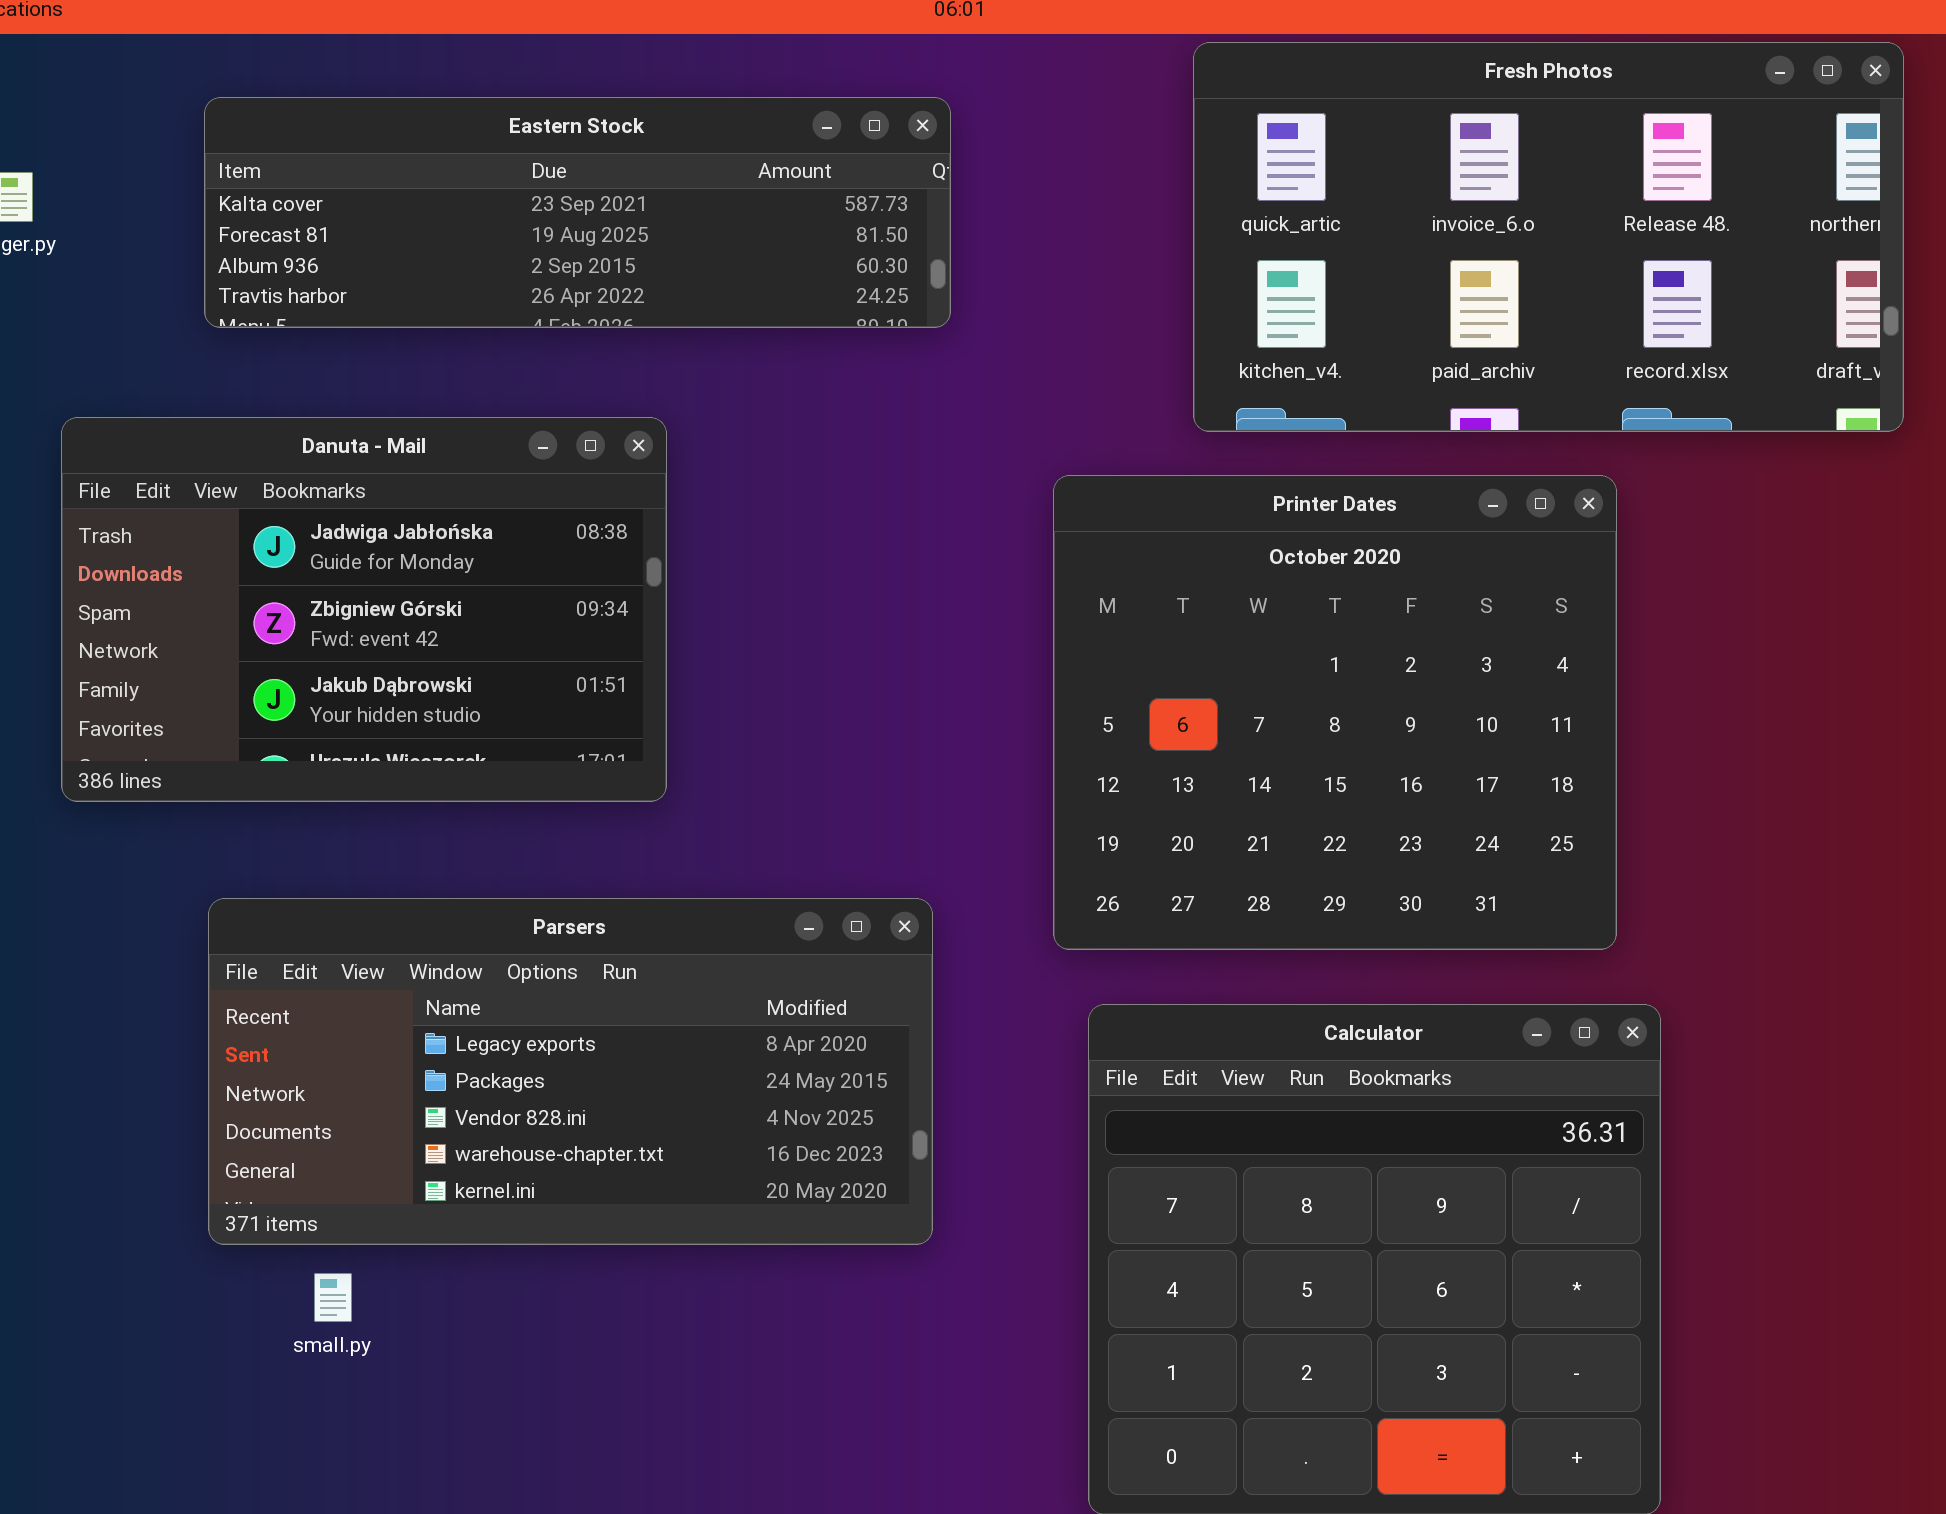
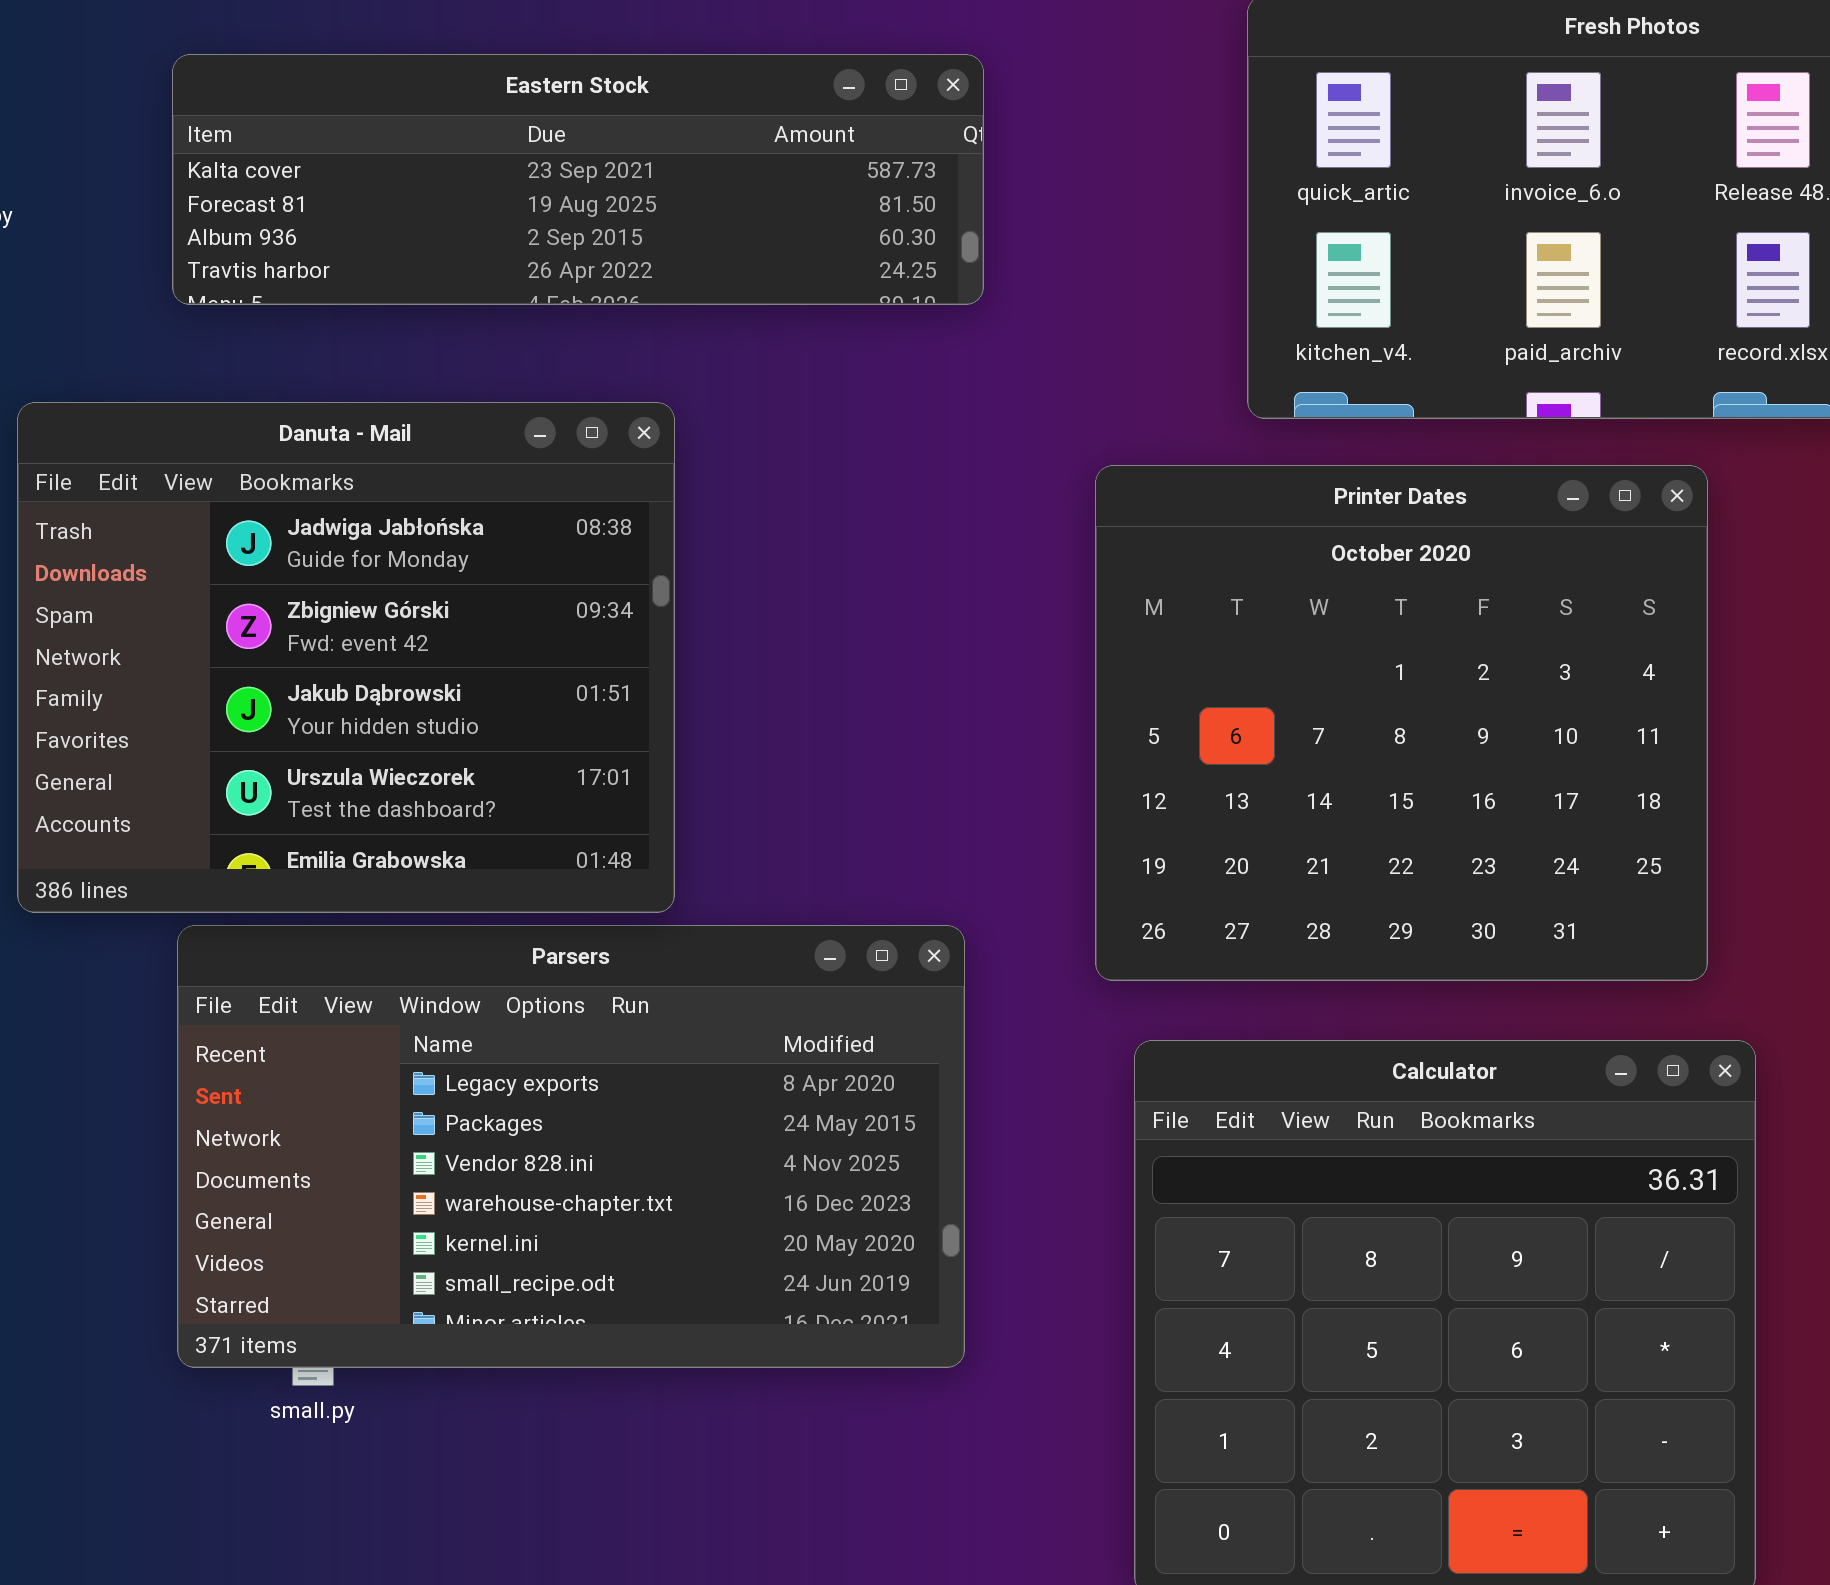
Danuta - Mail: [61,417,667,802] -> [17,402,675,913], resized
Parsers: [208,898,933,1245] -> [177,925,965,1368], resized

